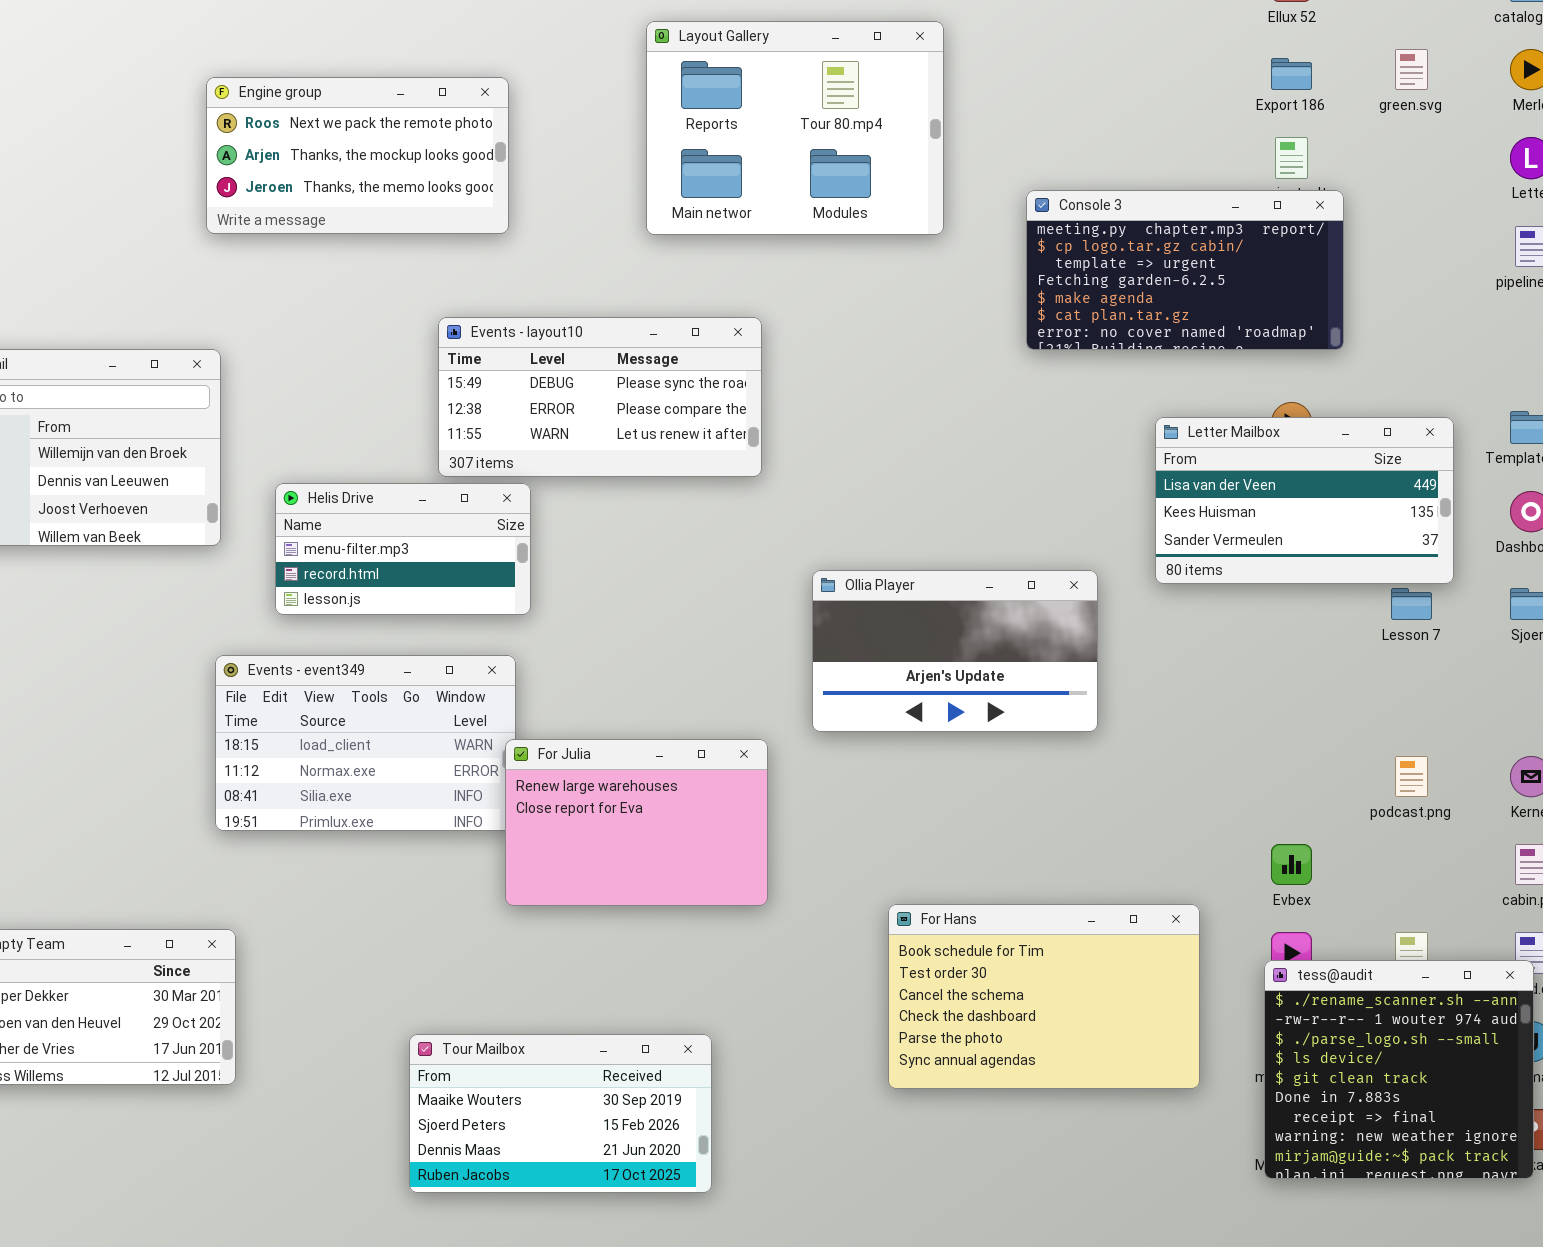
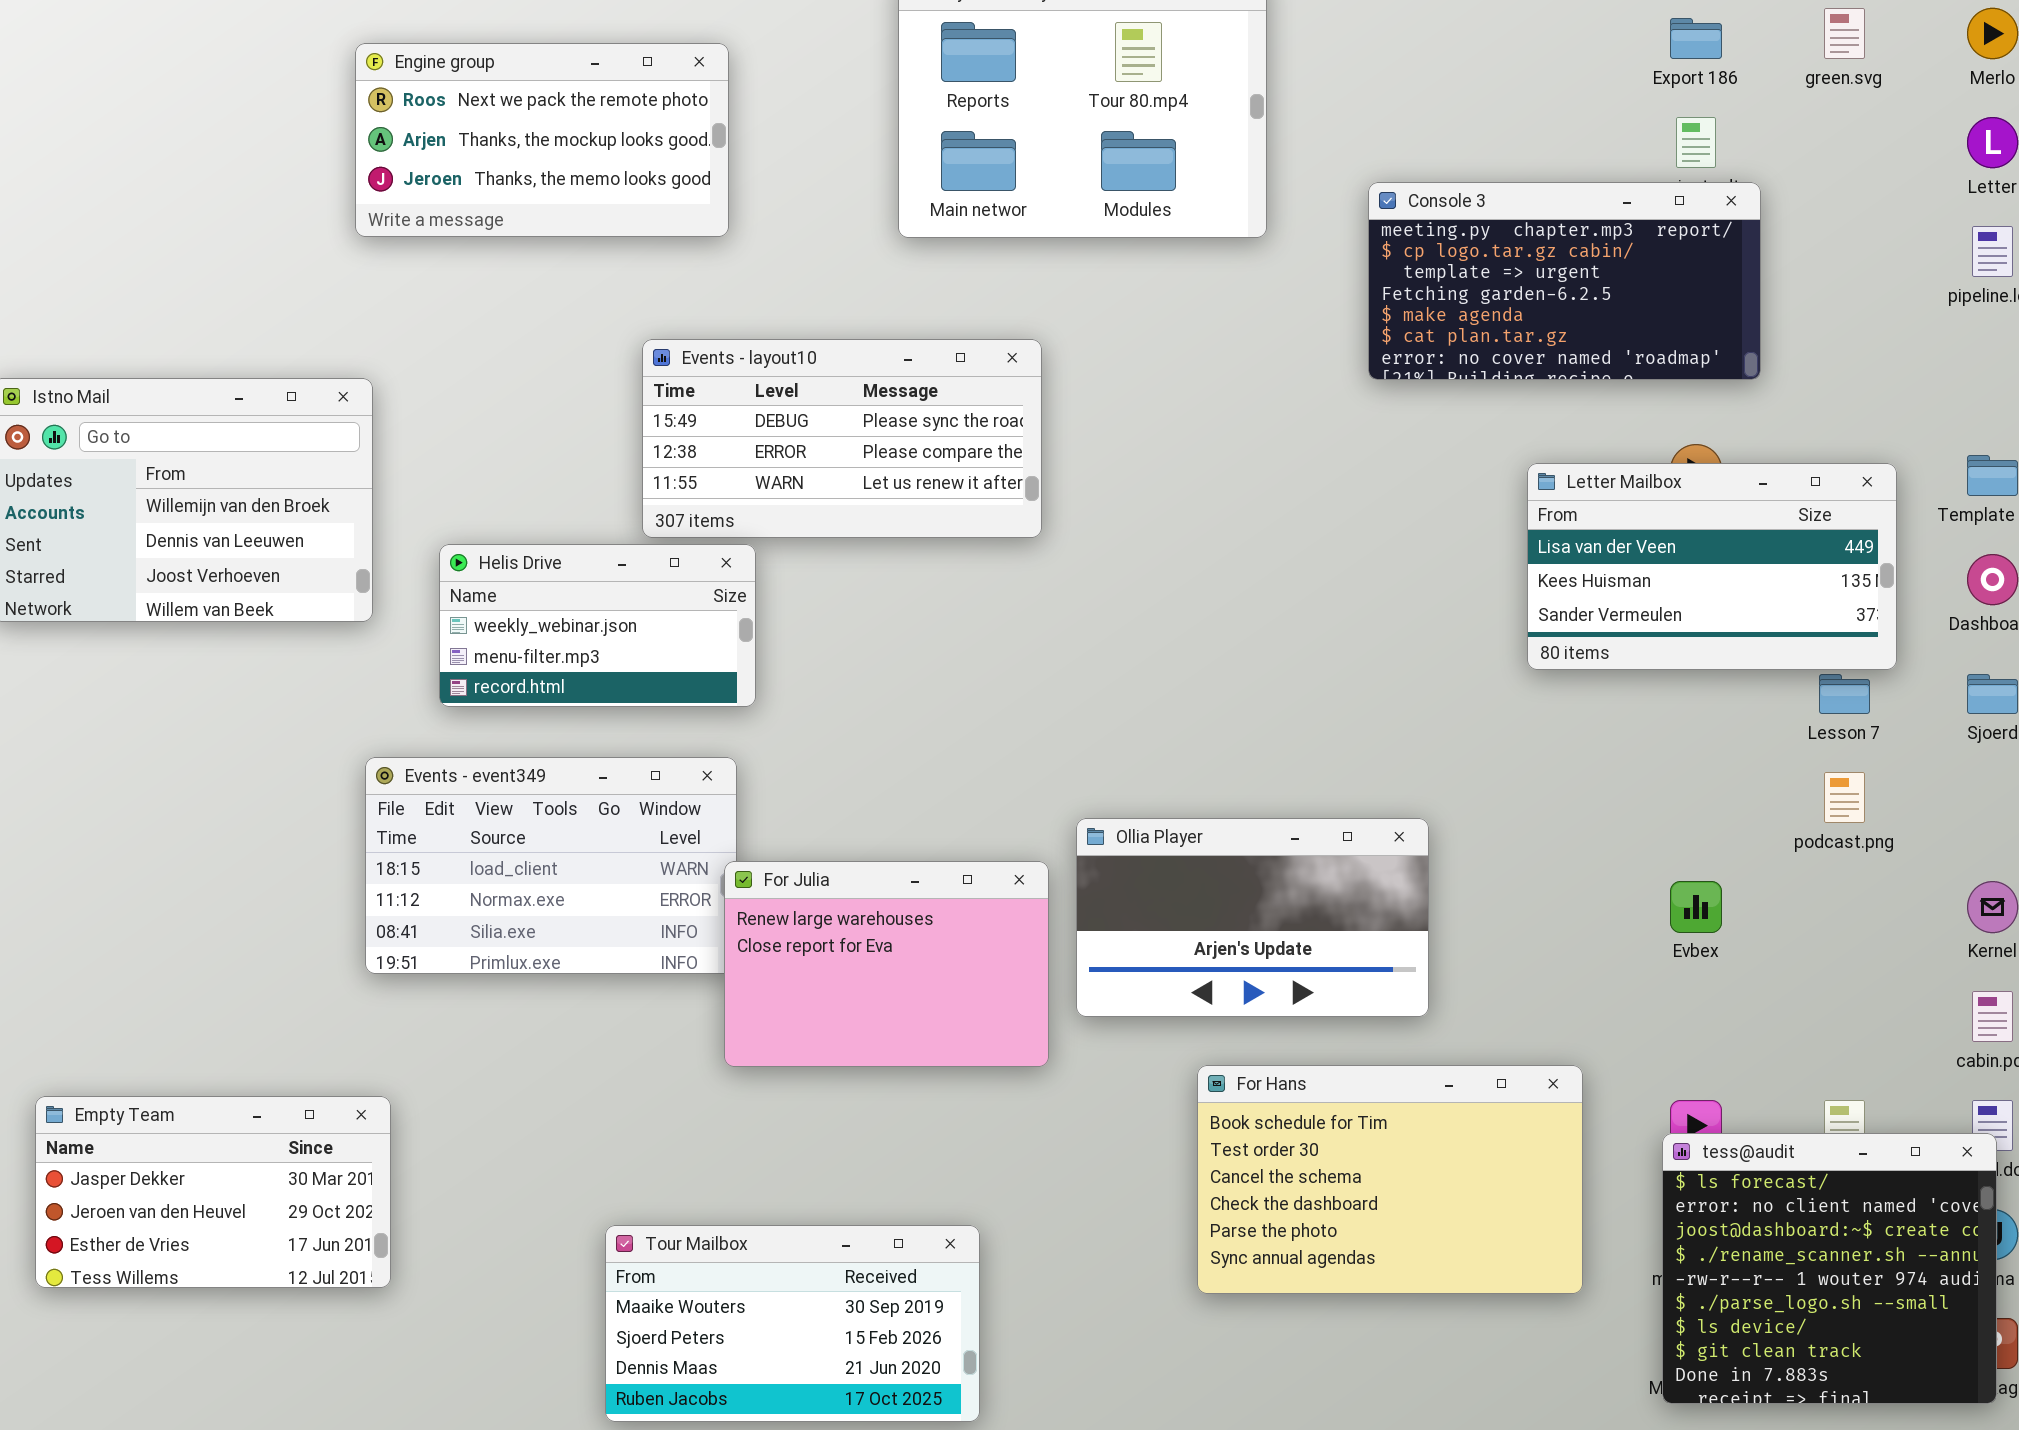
Helis Drive: [275,483,531,615] -> [439,544,756,707], scrolled up 1 row
Ollia Player: [812,570,1098,732] -> [1076,818,1429,1017], moved
podcast.png: [1395,756,1428,797] -> [1824,772,1865,823], moved
Evbex: [1271,844,1312,885] -> [1670,881,1722,933], moved
tess@audit: [1264,960,1534,1179] -> [1662,1133,1997,1404], scrolled up 3 rows

